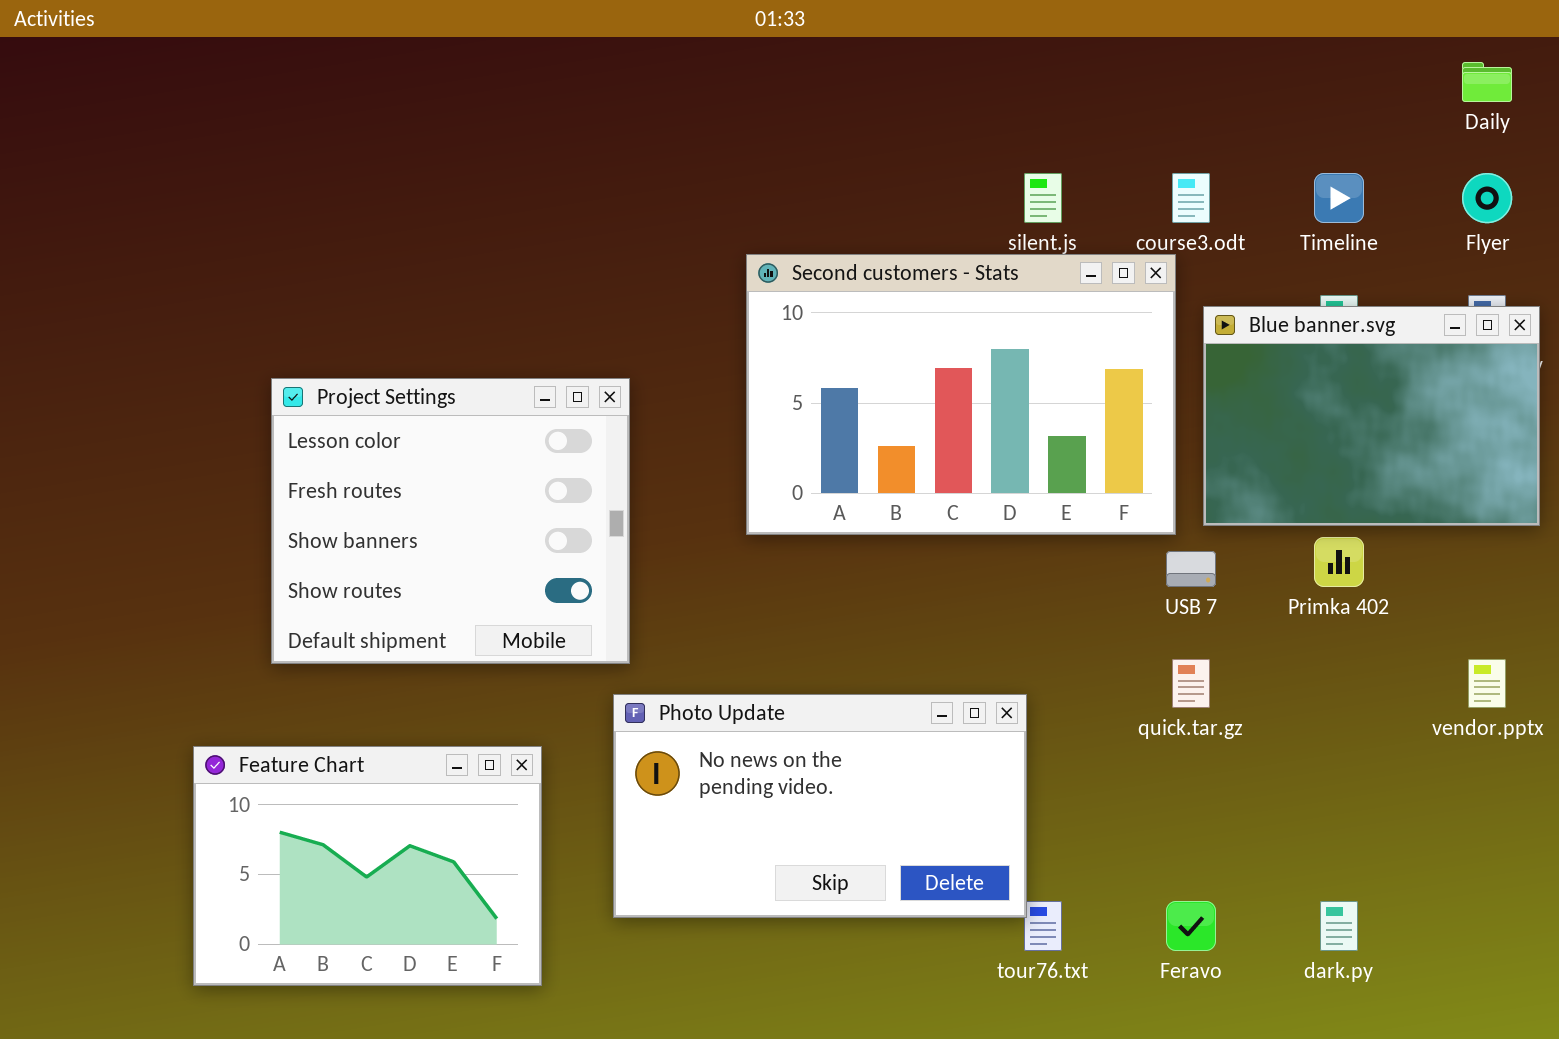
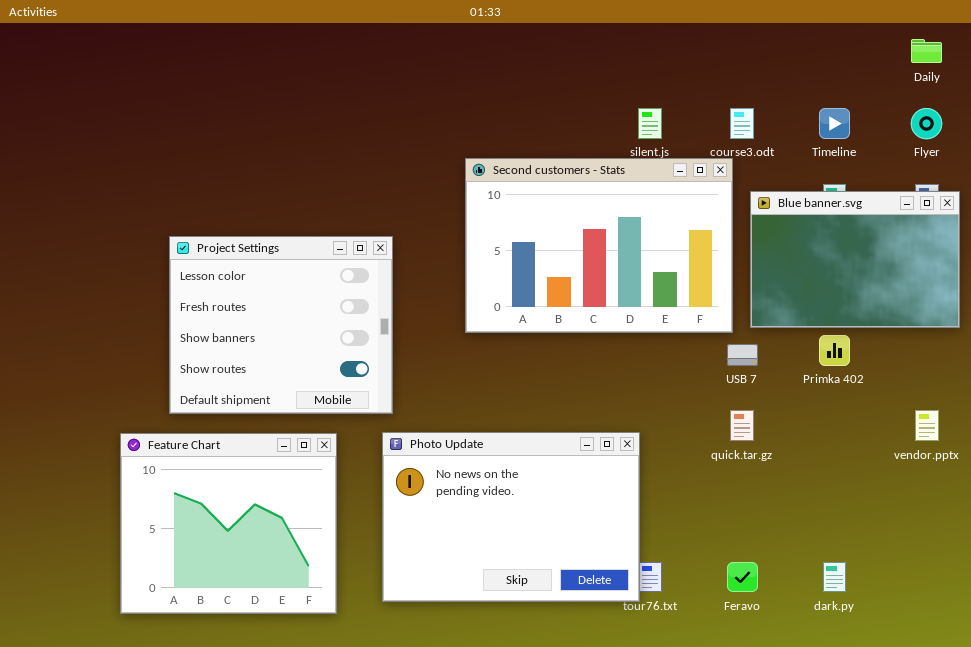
Photo Update: [613,694,1027,918] -> [382,432,640,602], resized
Feature Chart: [193,746,542,986] -> [120,433,337,614], resized

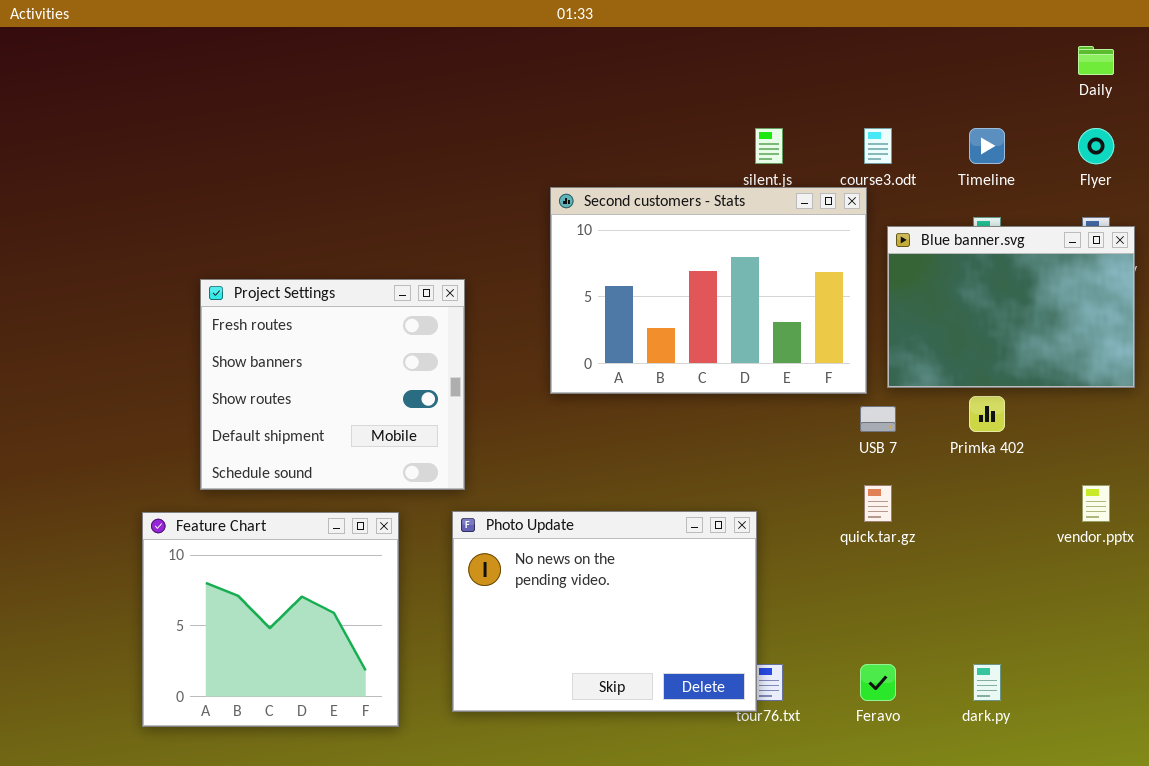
Project Settings: [169,236,393,414] -> [200,279,465,490], scrolled down 1 row

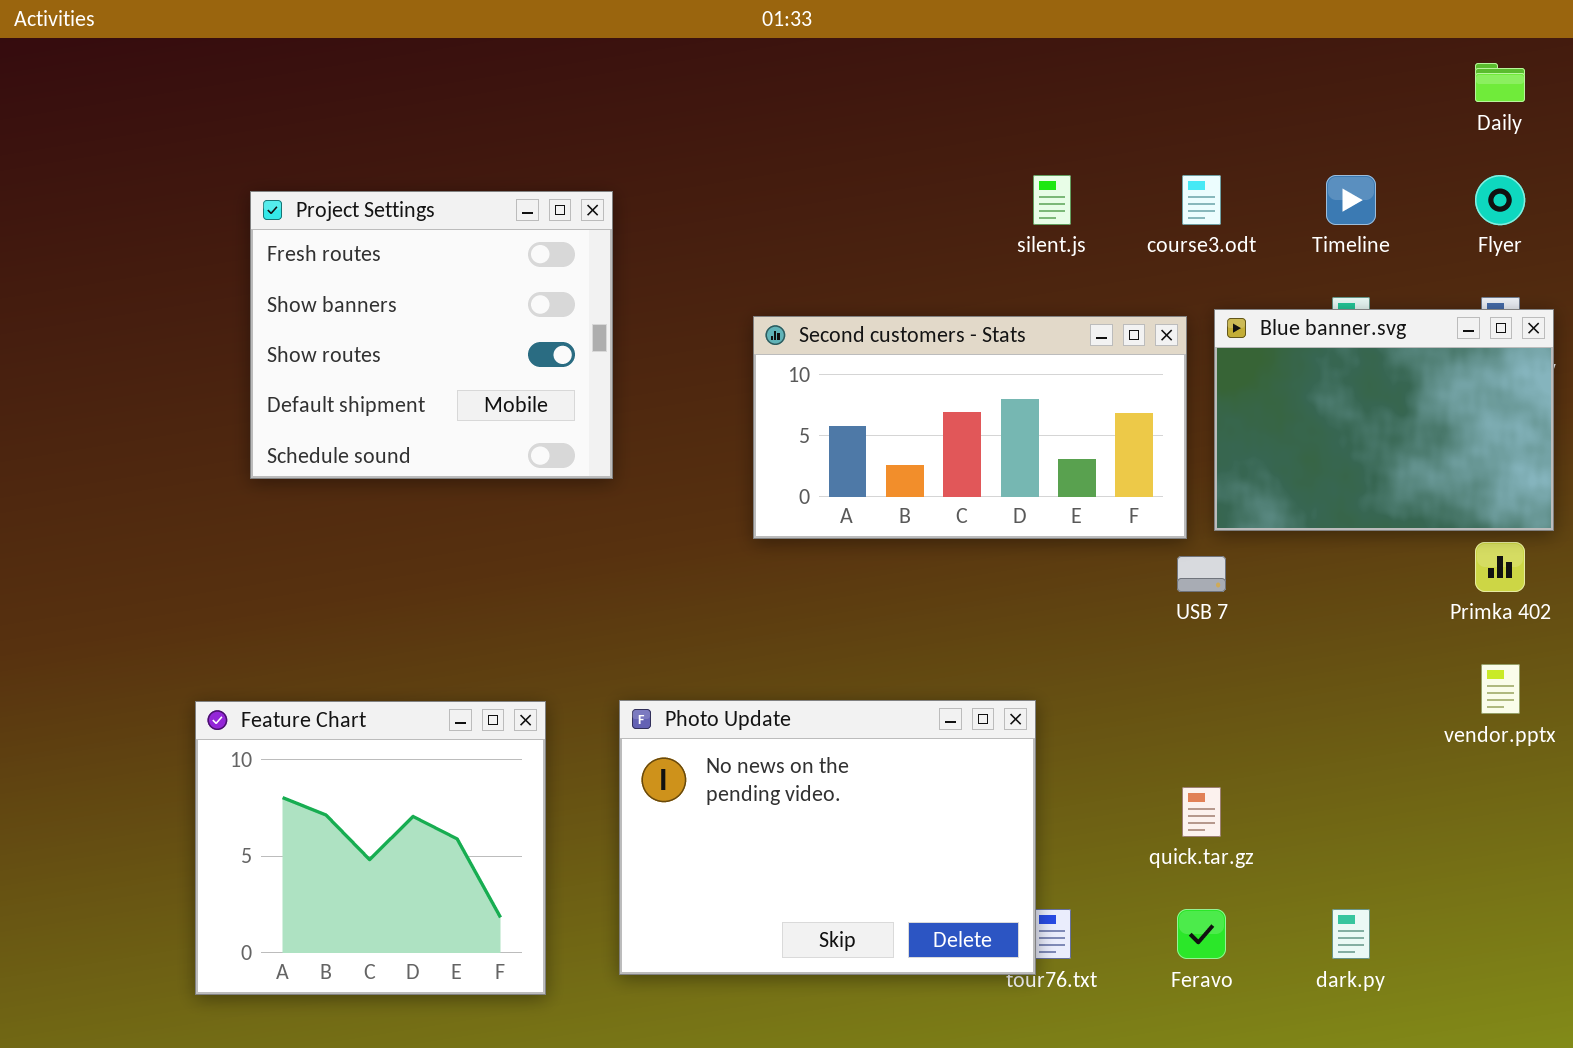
Second customers - Stats: [550,187,867,394] -> [753,316,1187,539], resized
Project Settings: [200,279,465,490] -> [250,191,613,479], moved
Primka 402: [969,396,1005,432] -> [1475,542,1525,592], moved
quick.tar.gz: [864,485,892,522] -> [1182,787,1221,837], moved

